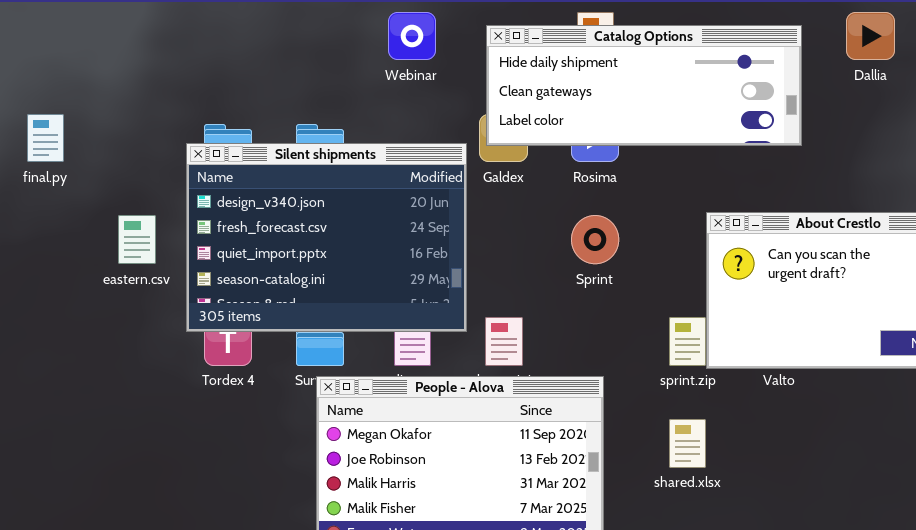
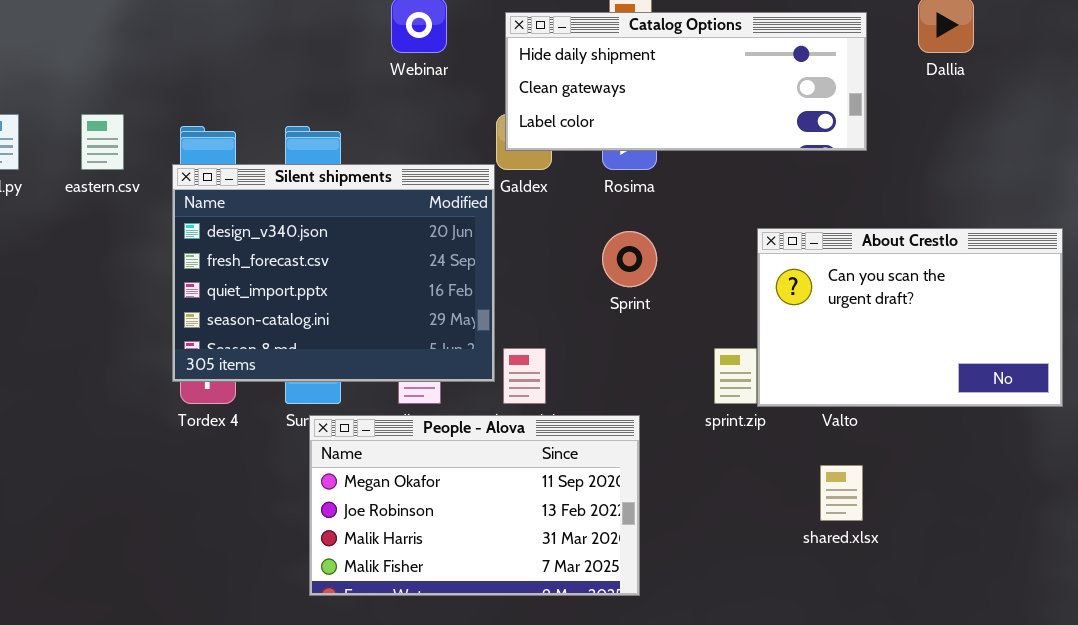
Silent shipments: [186,143,467,332] -> [172,164,495,382], moved
eastern.csv: [118,215,156,264] -> [81,114,124,170], moved
shared.xlsx: [669,419,706,468] -> [820,465,863,521], moved

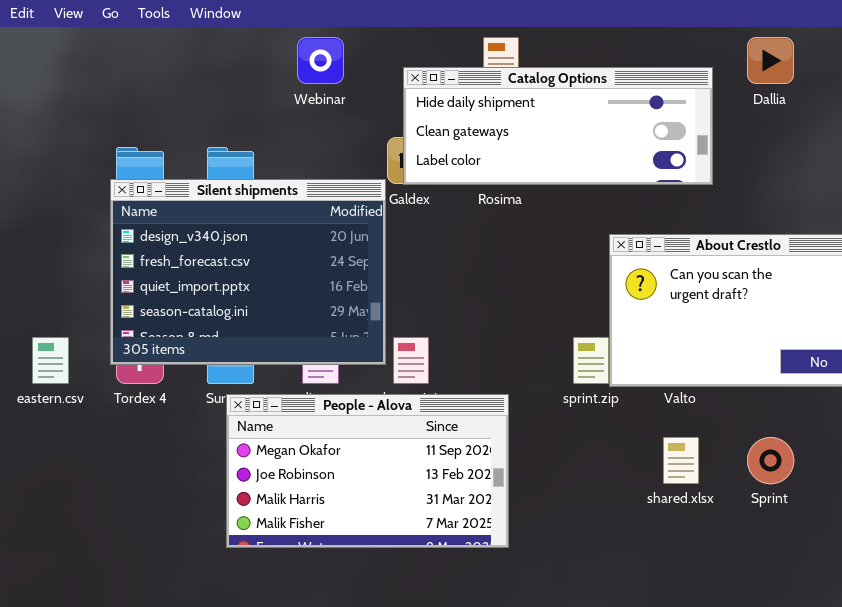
Catalog Options: [505,12,867,151] -> [403,67,713,185], moved
eastern.csv: [81,114,124,170] -> [32,337,69,384], moved
Sprint: [602,231,657,287] -> [747,437,794,484], moved

